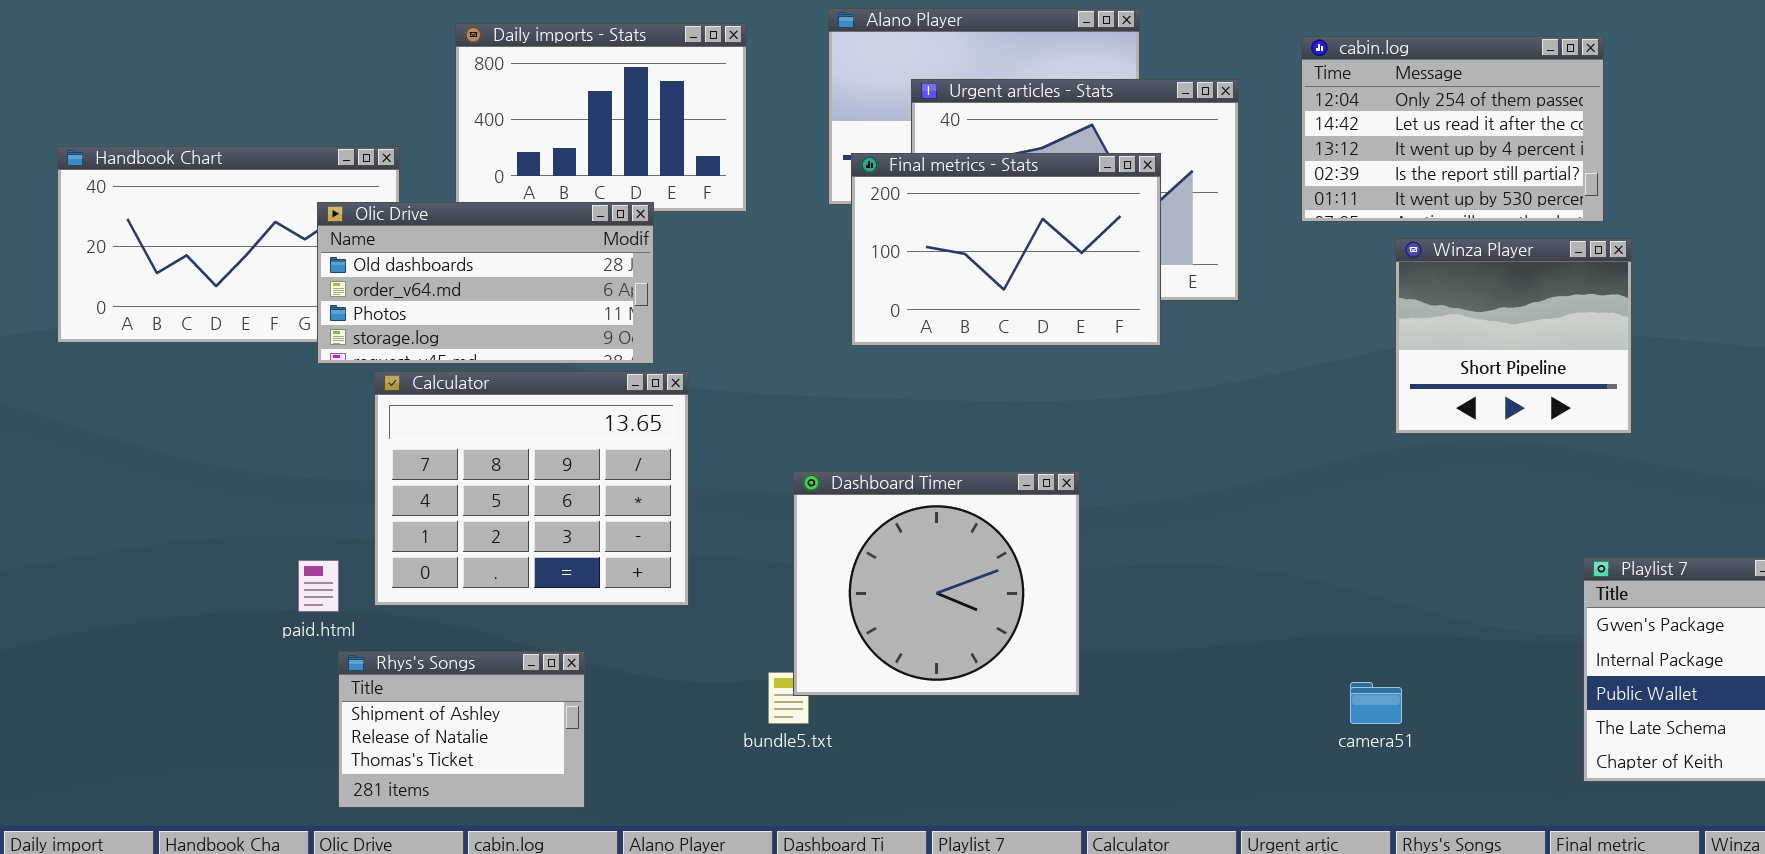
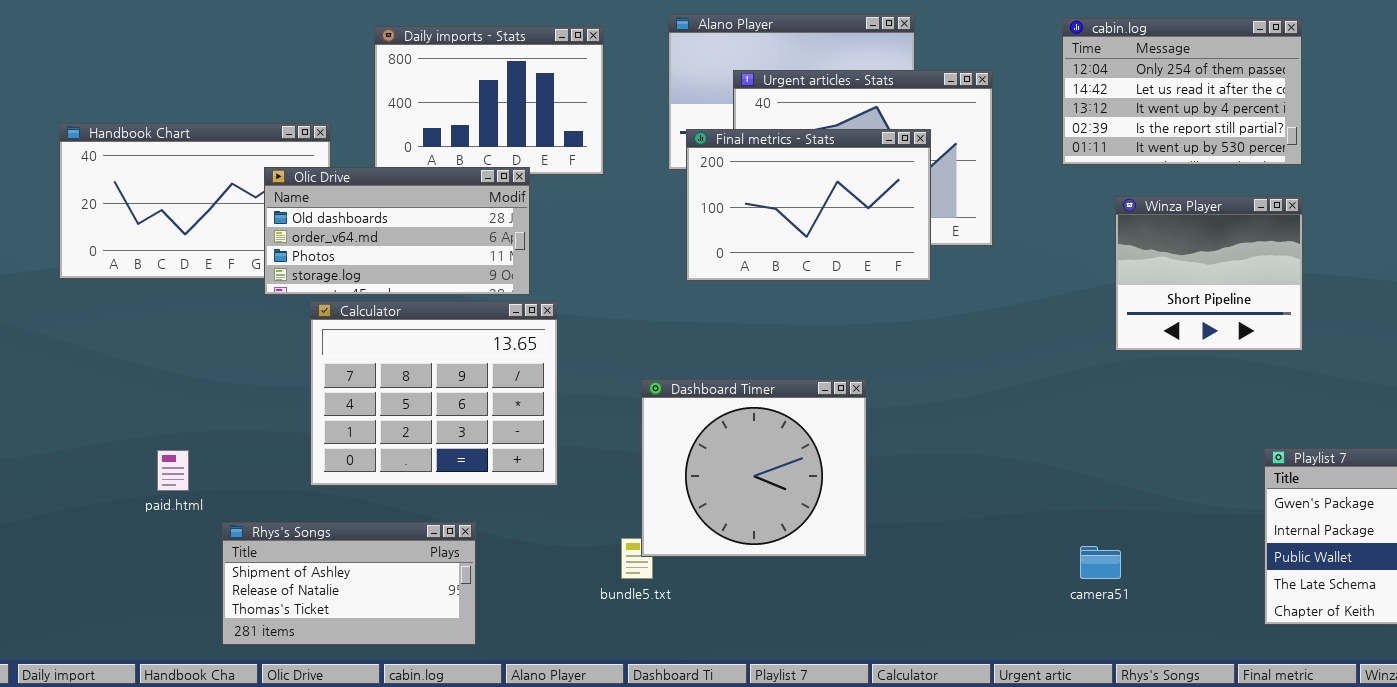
cabin.log: [1301,36,1604,222] -> [1062,18,1302,165], moved
paid.html: [298,560,339,612] -> [157,450,189,491], moved
Rhys's Songs: [338,651,585,808] -> [222,522,476,645], resized

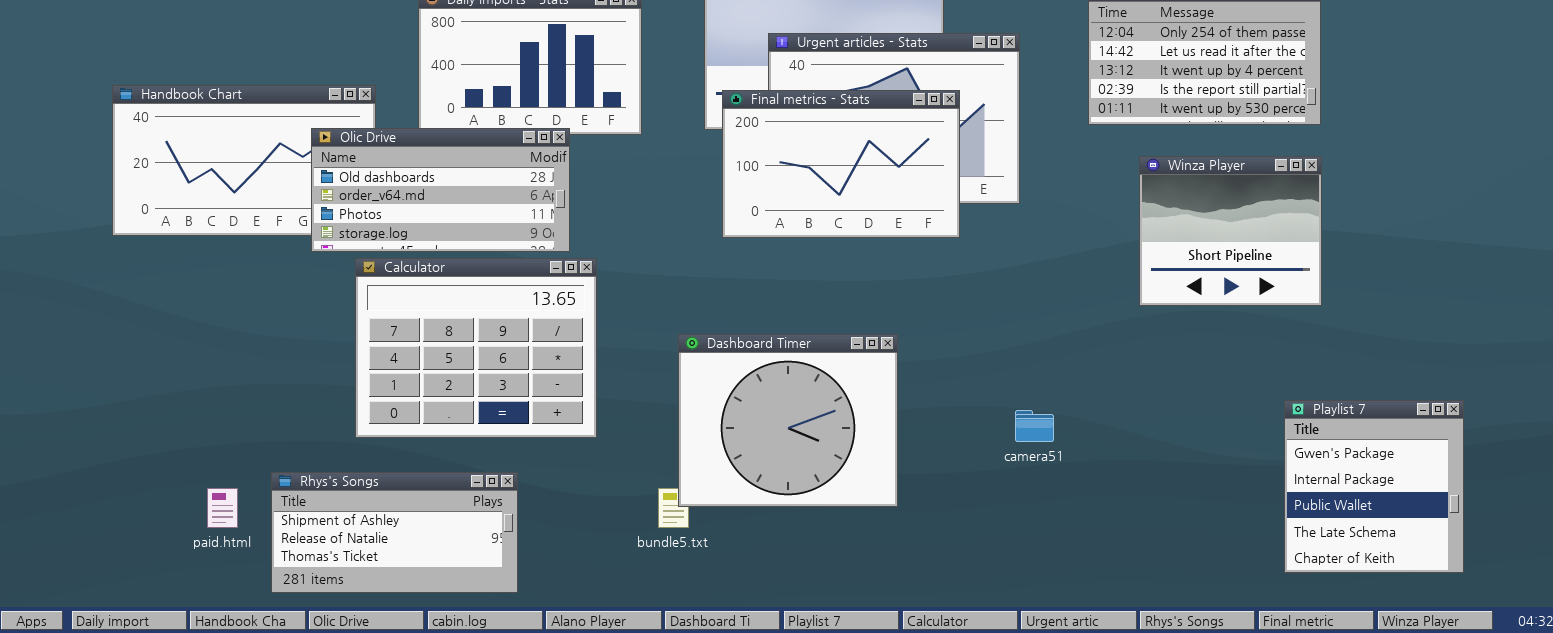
paid.html: [157,450,189,491] -> [207,488,238,528], moved
camera51: [1080,546,1121,579] -> [1015,410,1054,442], moved

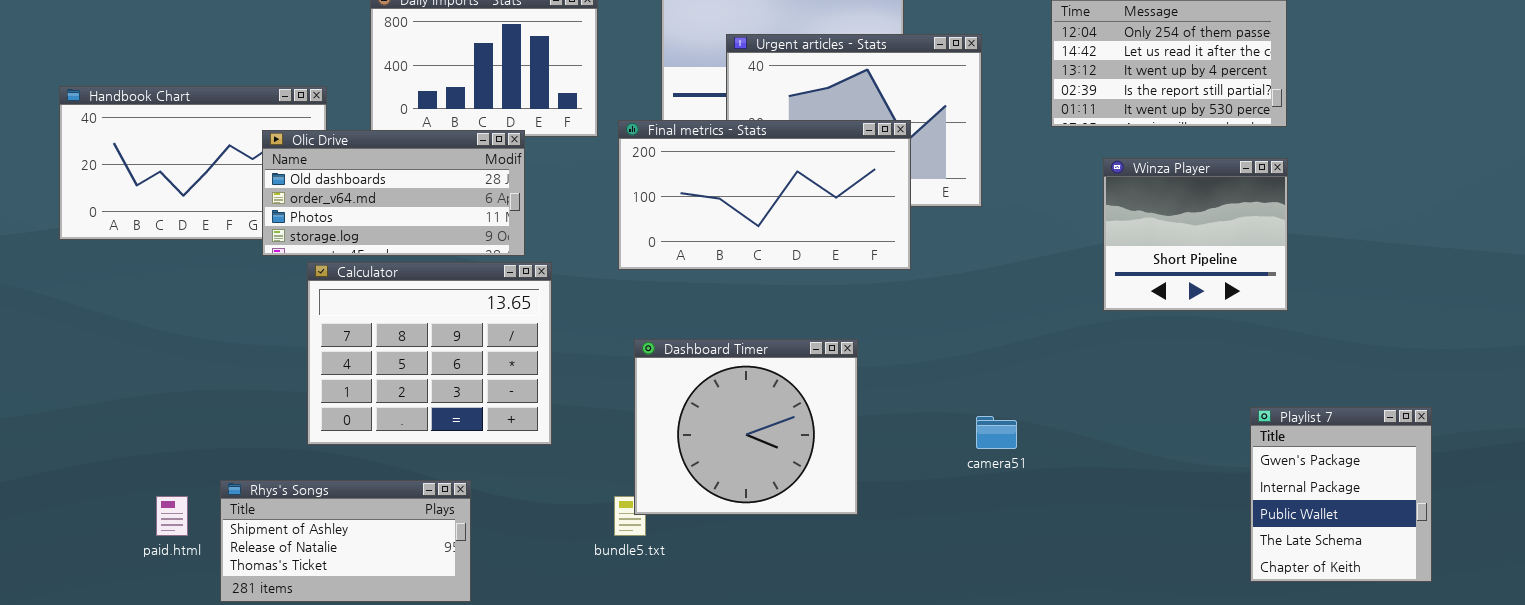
Final metrics - Stats: [722,90,960,238] -> [618,120,911,270], moved, resized

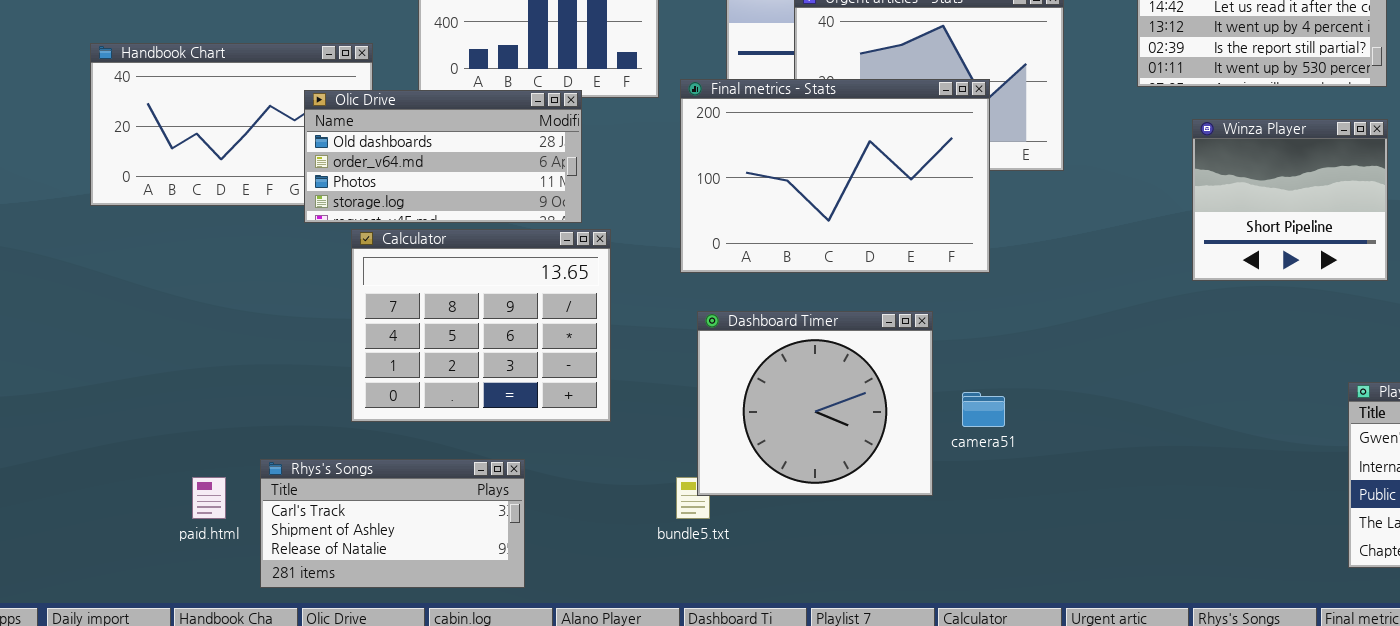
Final metrics - Stats: [618,120,911,270] -> [680,79,990,273], resized
camera51: [976,416,1017,449] -> [962,392,1005,427], moved
Rhys's Songs: [220,480,471,602] -> [260,459,525,588], scrolled up 1 row

